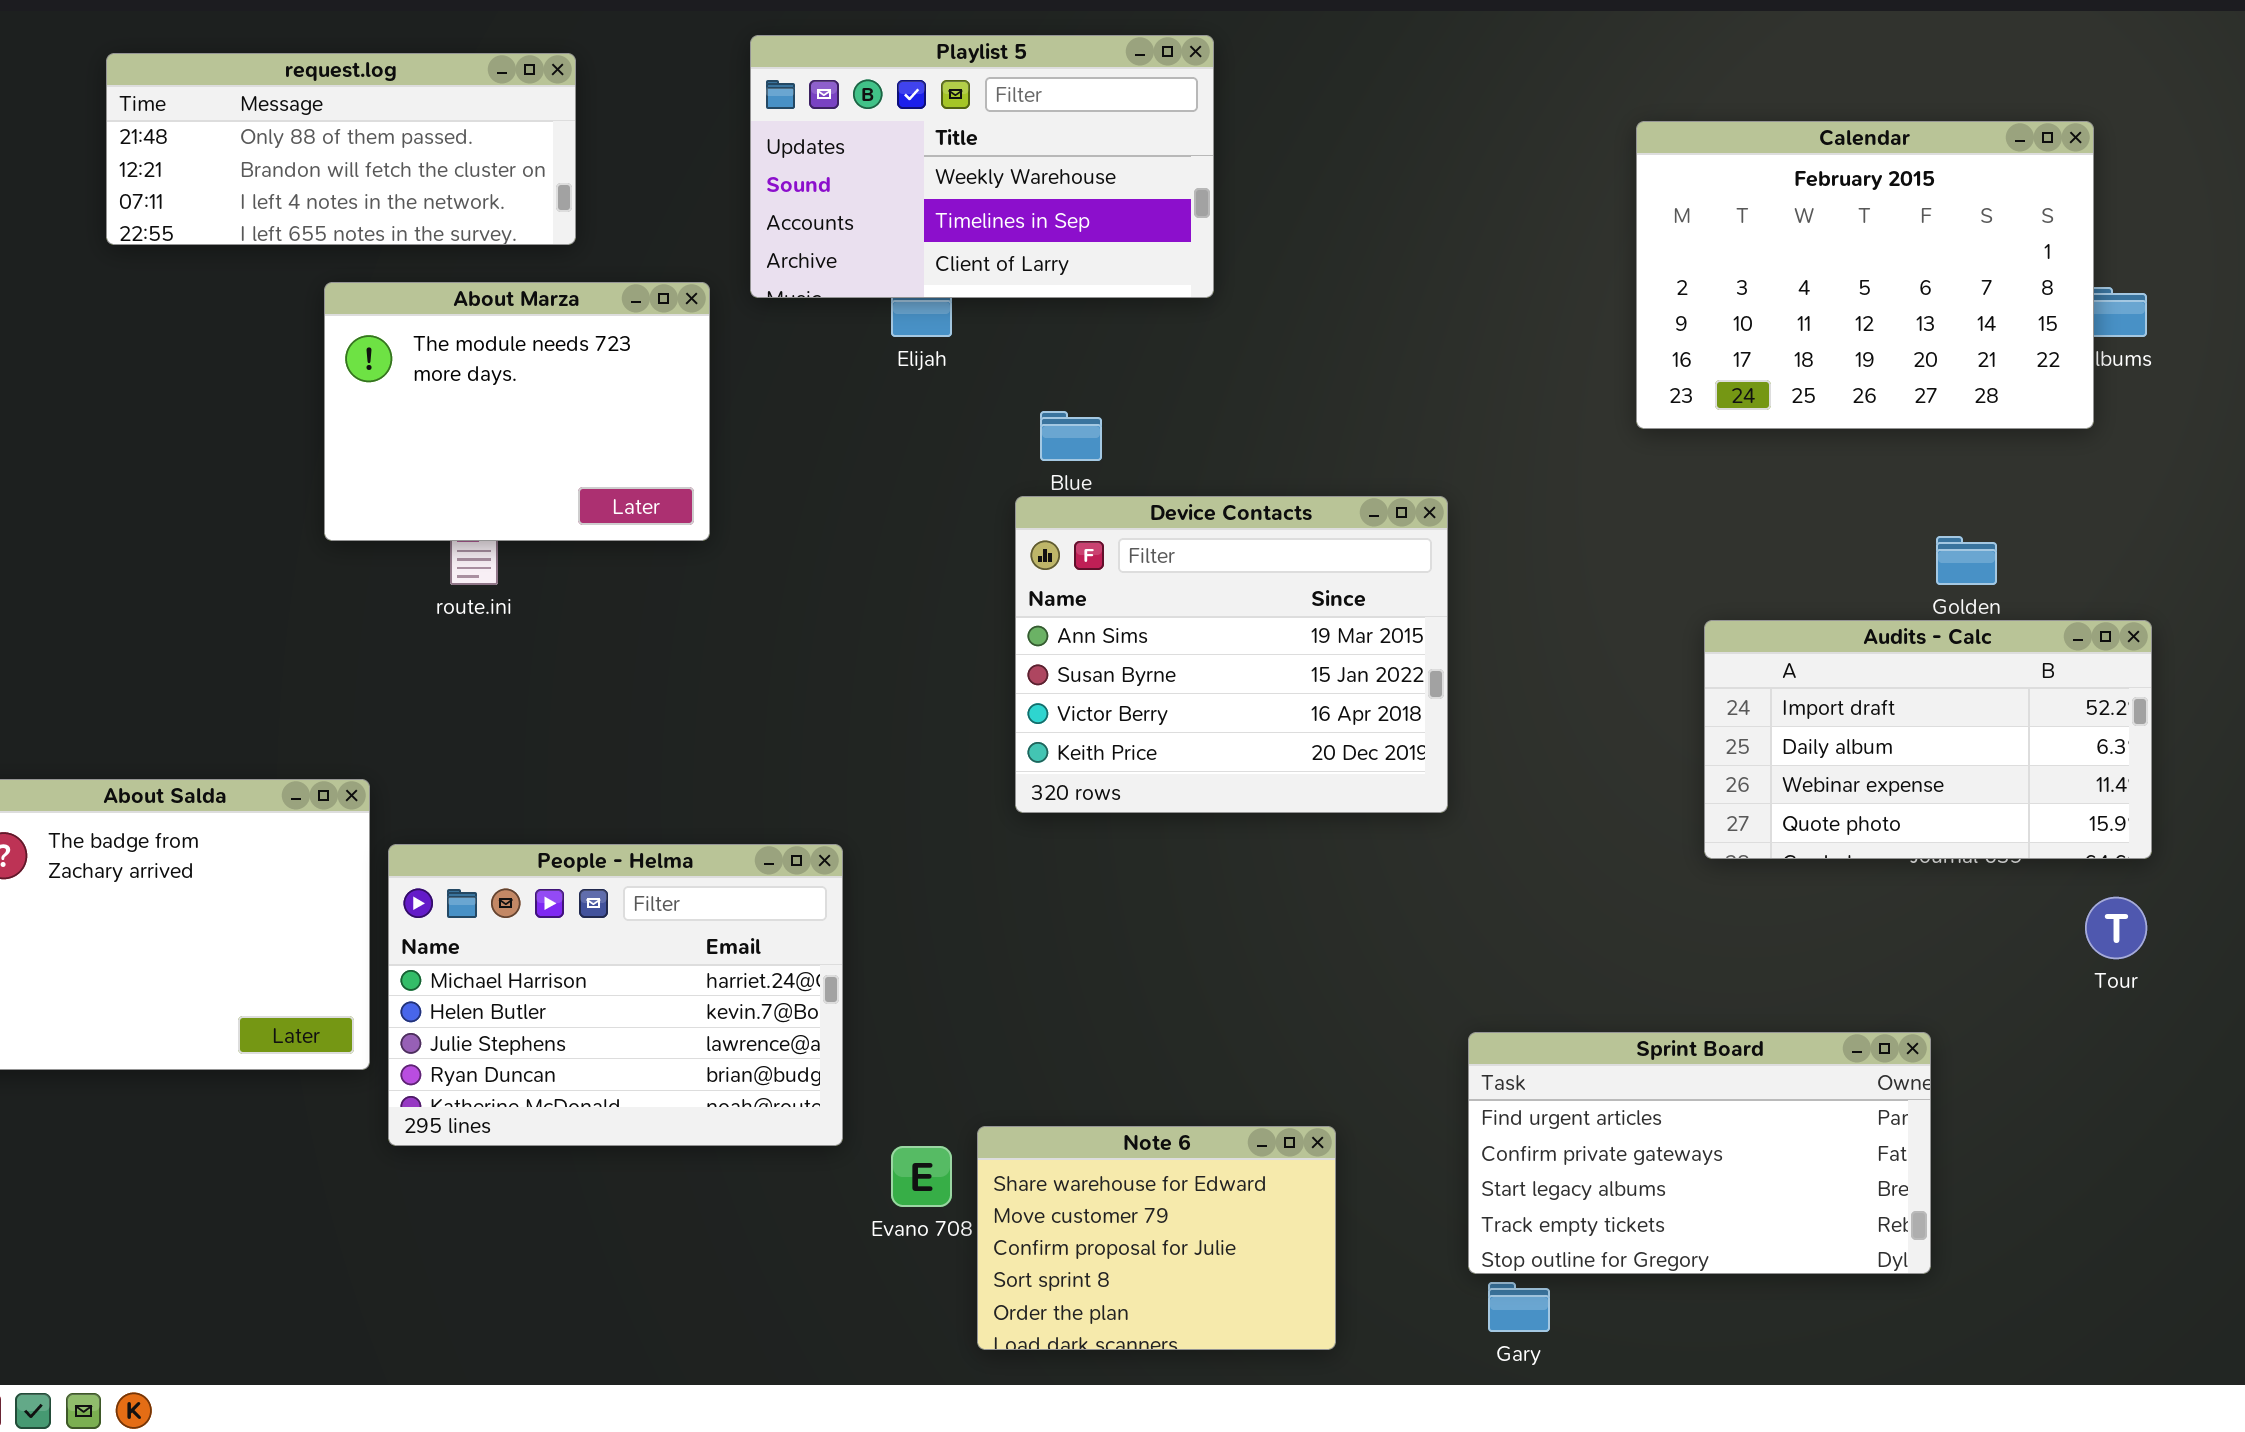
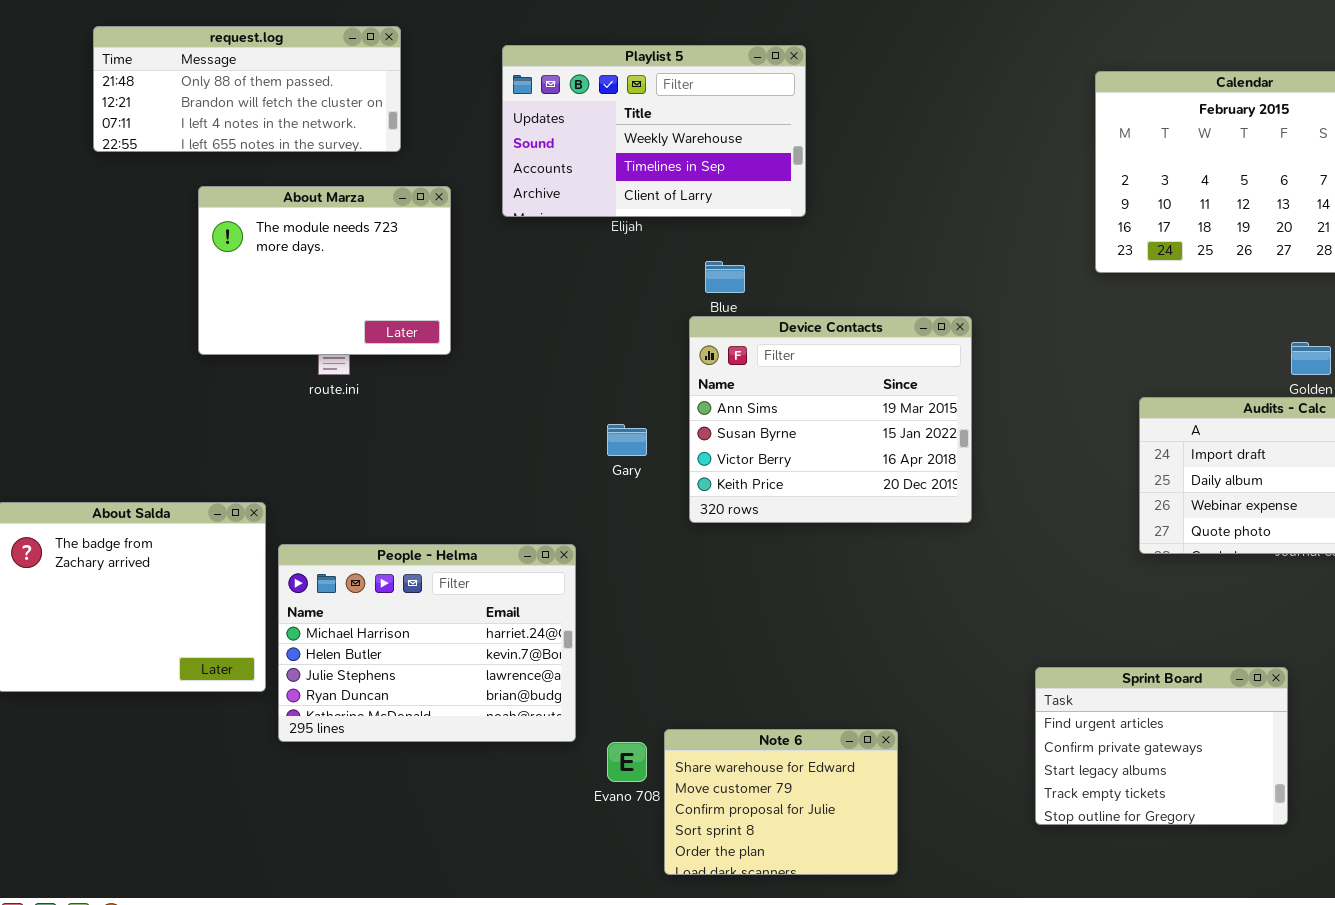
Playlist 5: [750,35,1214,298] -> [502,45,806,217], moved
About Marza: [324,282,710,541] -> [198,186,451,355], moved
Sprint Board: [1468,1032,1931,1274] -> [1035,667,1288,825], resized
Gary: [1488,1282,1550,1332] -> [607,424,647,456], moved

